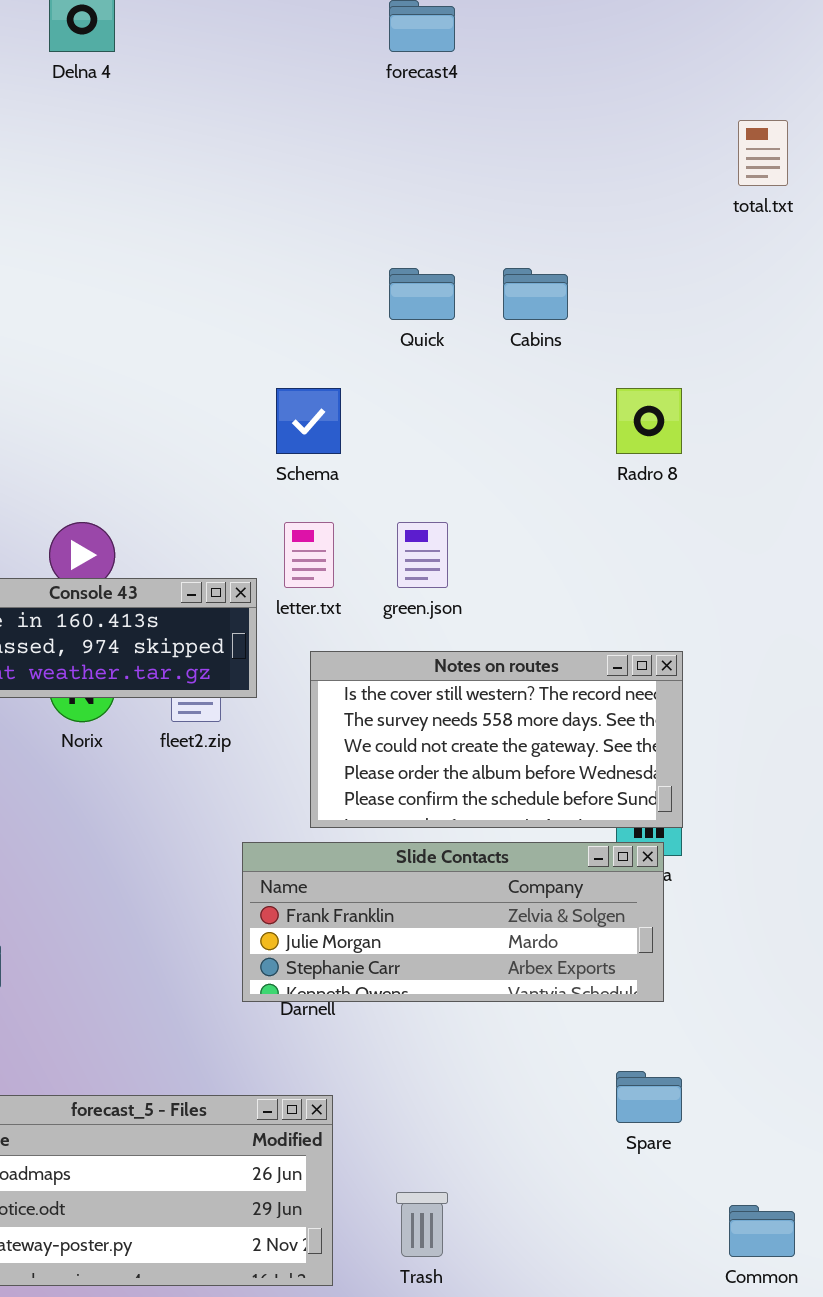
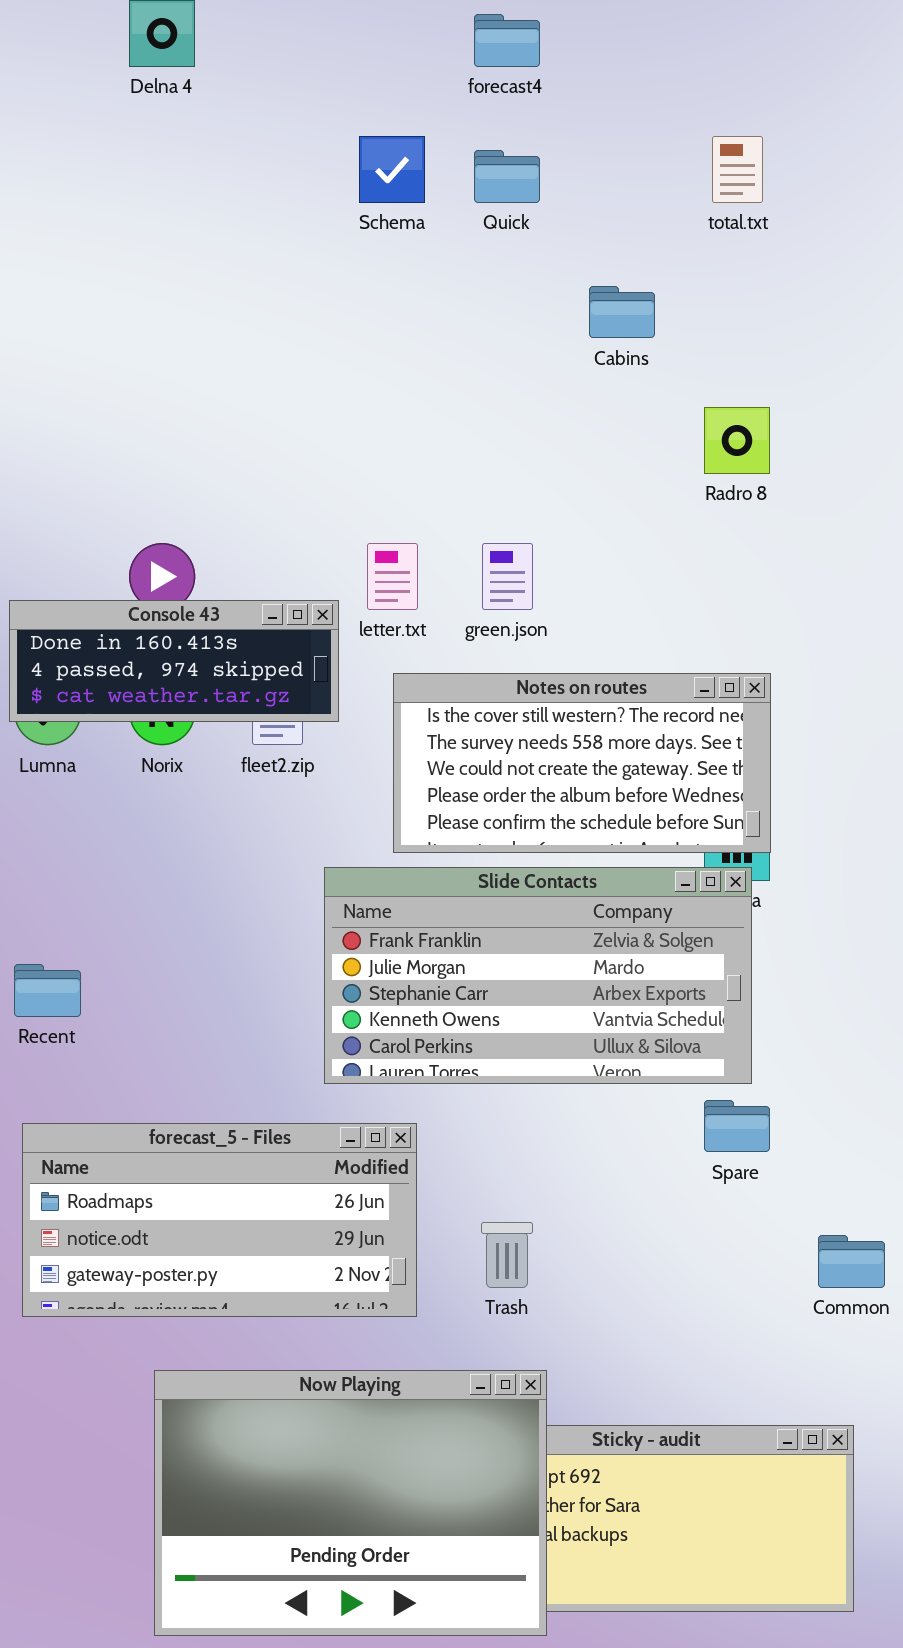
total.txt: [738,120,788,186] -> [712,136,763,203], moved
Quick: [389,268,455,320] -> [474,150,540,203], moved
Schema: [276,388,341,454] -> [359,136,425,203], moved
Slide Contacts: [242,842,664,1002] -> [324,867,752,1084], resized

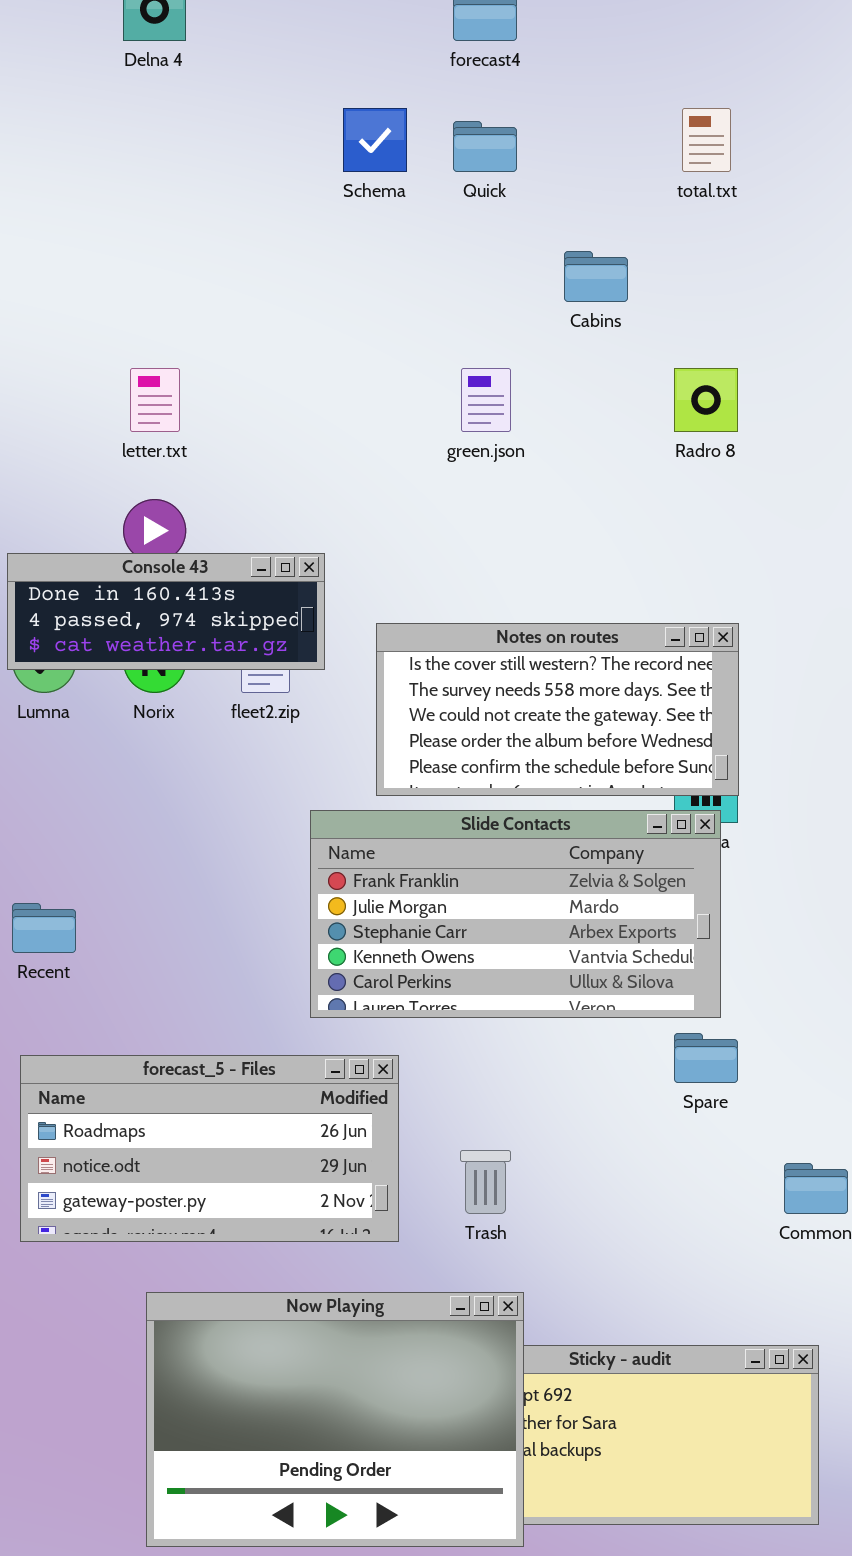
letter.txt: [367,543,418,610] -> [130,368,180,432], moved
green.json: [482,543,533,610] -> [461,368,511,432], moved

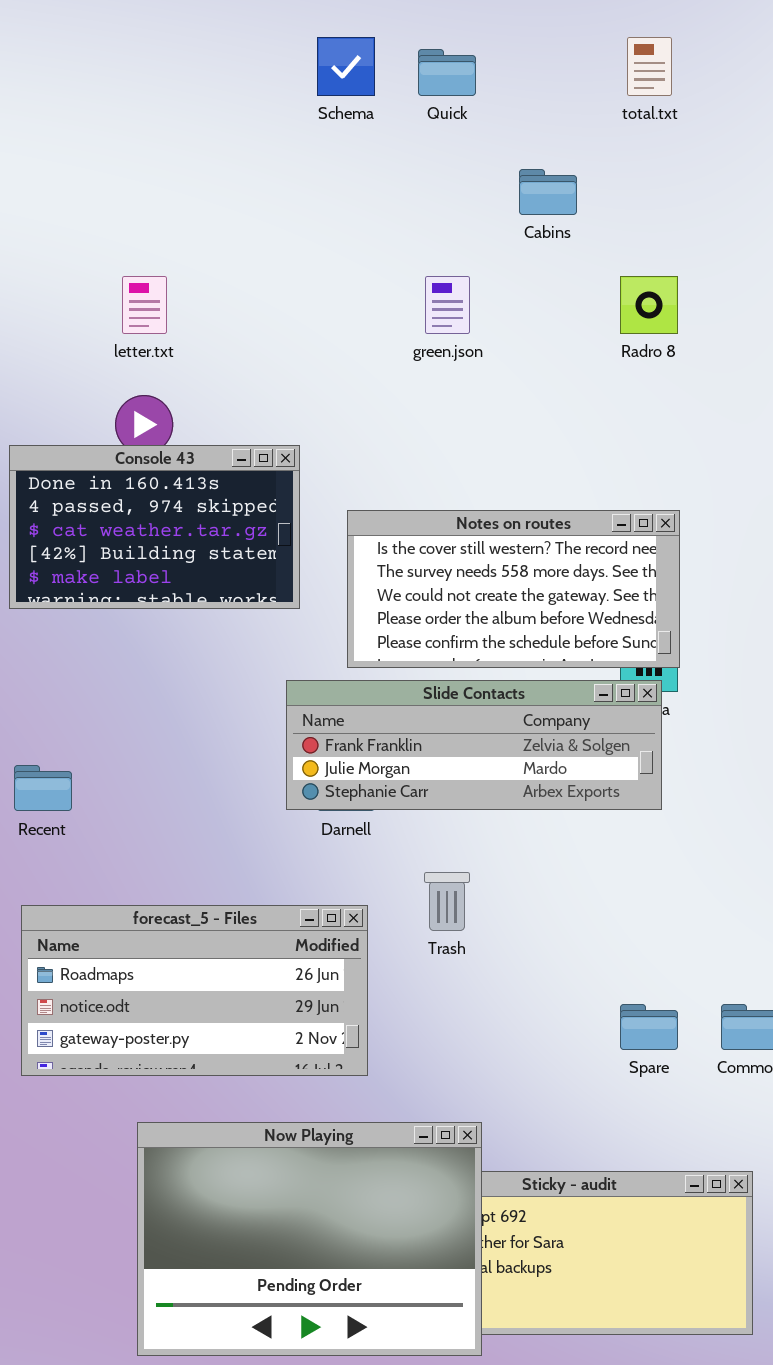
Console 43: [7,553,325,670] -> [9,445,300,609], resized
Slide Contacts: [310,810,721,1018] -> [286,680,662,810], resized
Spare: [674,1033,738,1083] -> [620,1004,678,1050], moved
Trash: [460,1150,511,1214] -> [424,872,470,931], moved

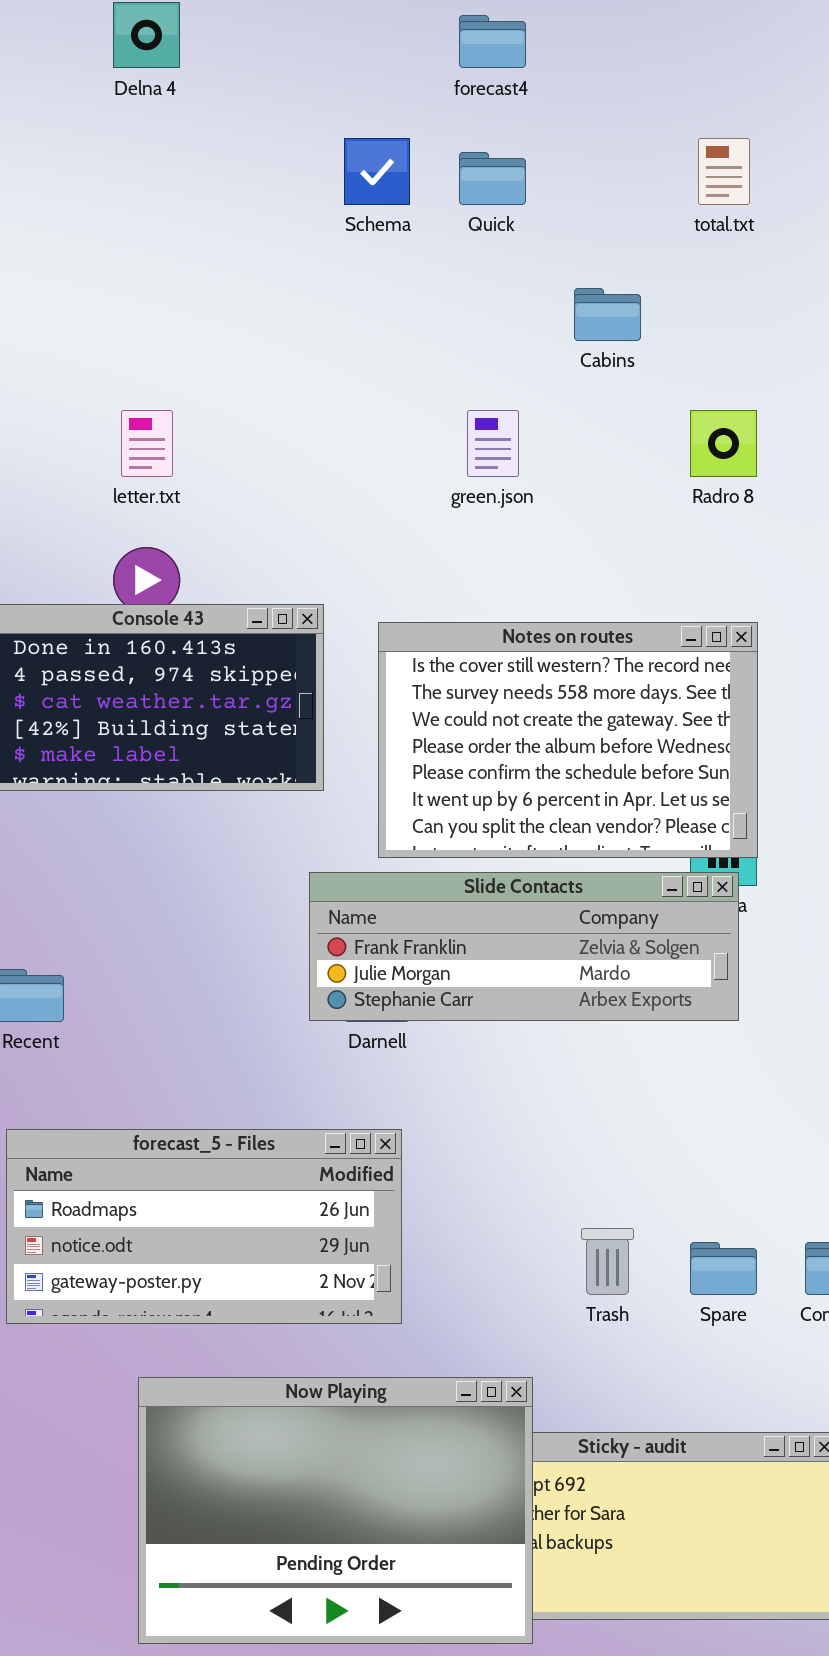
Notes on routes: [347,510,680,668] -> [378,622,758,858], resized
Trash: [424,872,470,931] -> [581,1228,634,1295], moved

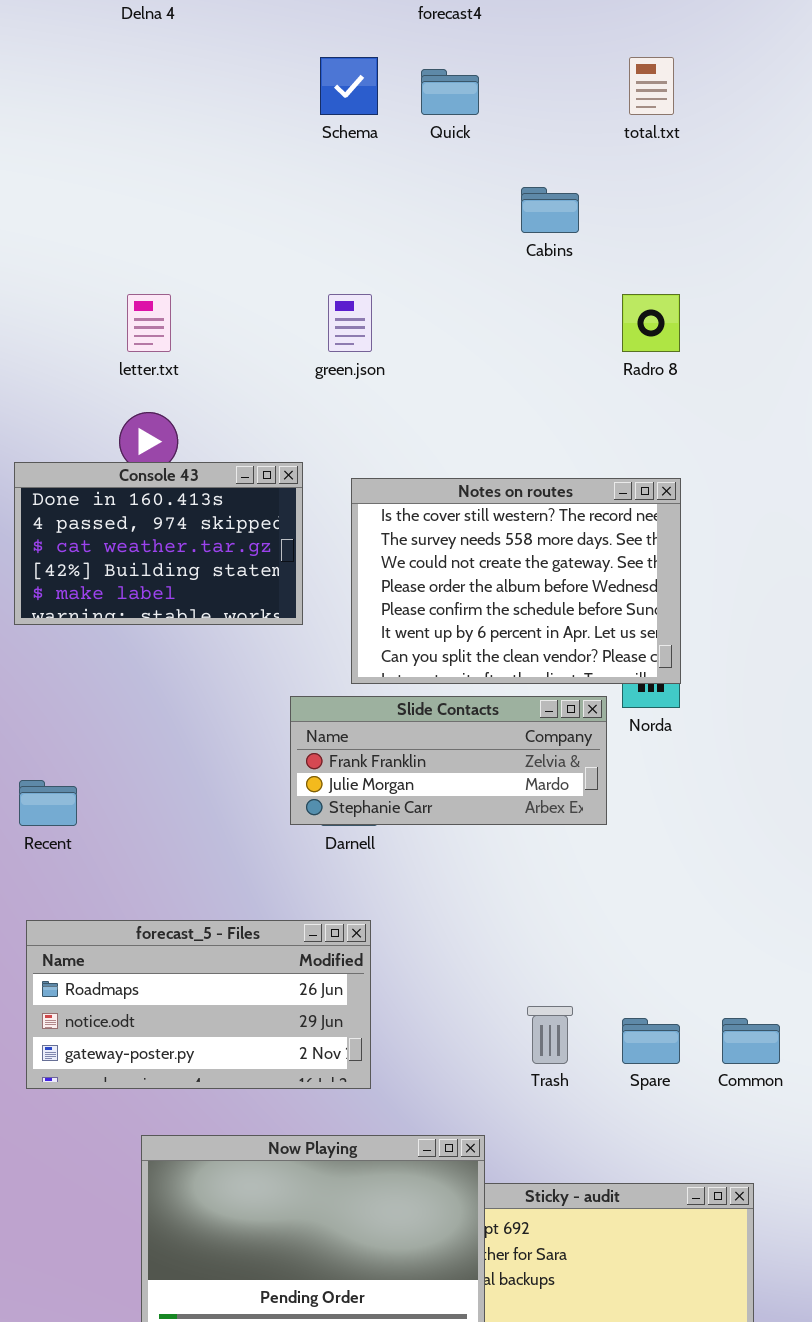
green.json: [467,410,519,477] -> [328,294,372,352], moved
Slide Contacts: [309,872,739,1021] -> [290,696,607,825], resized

